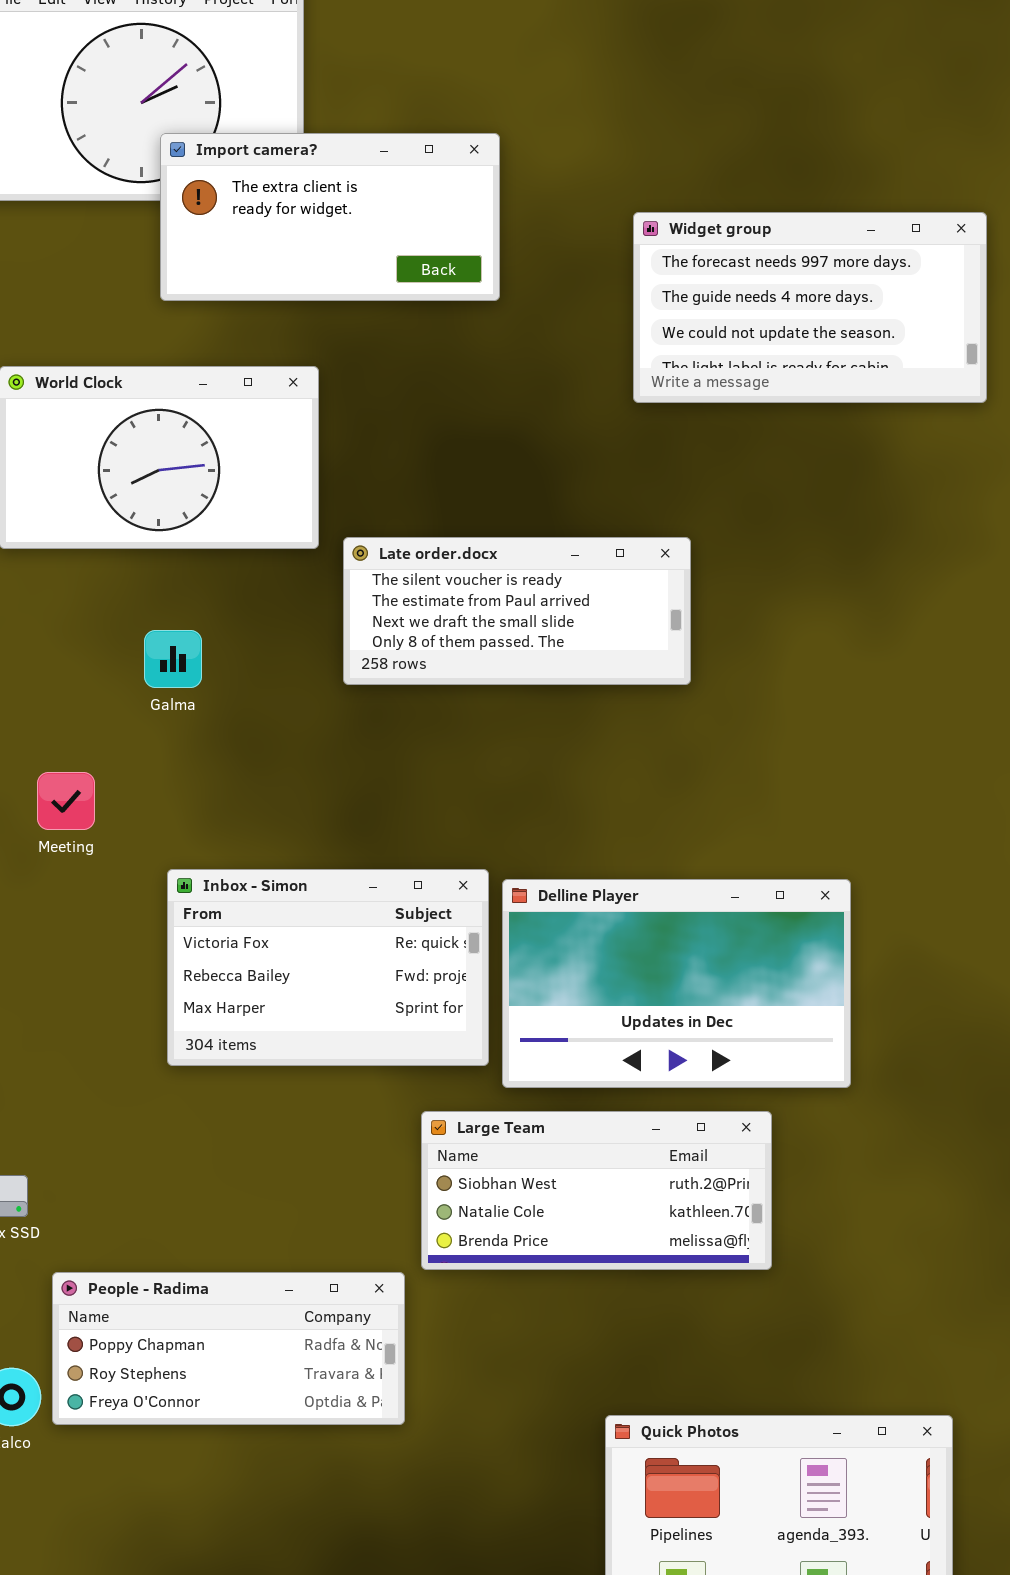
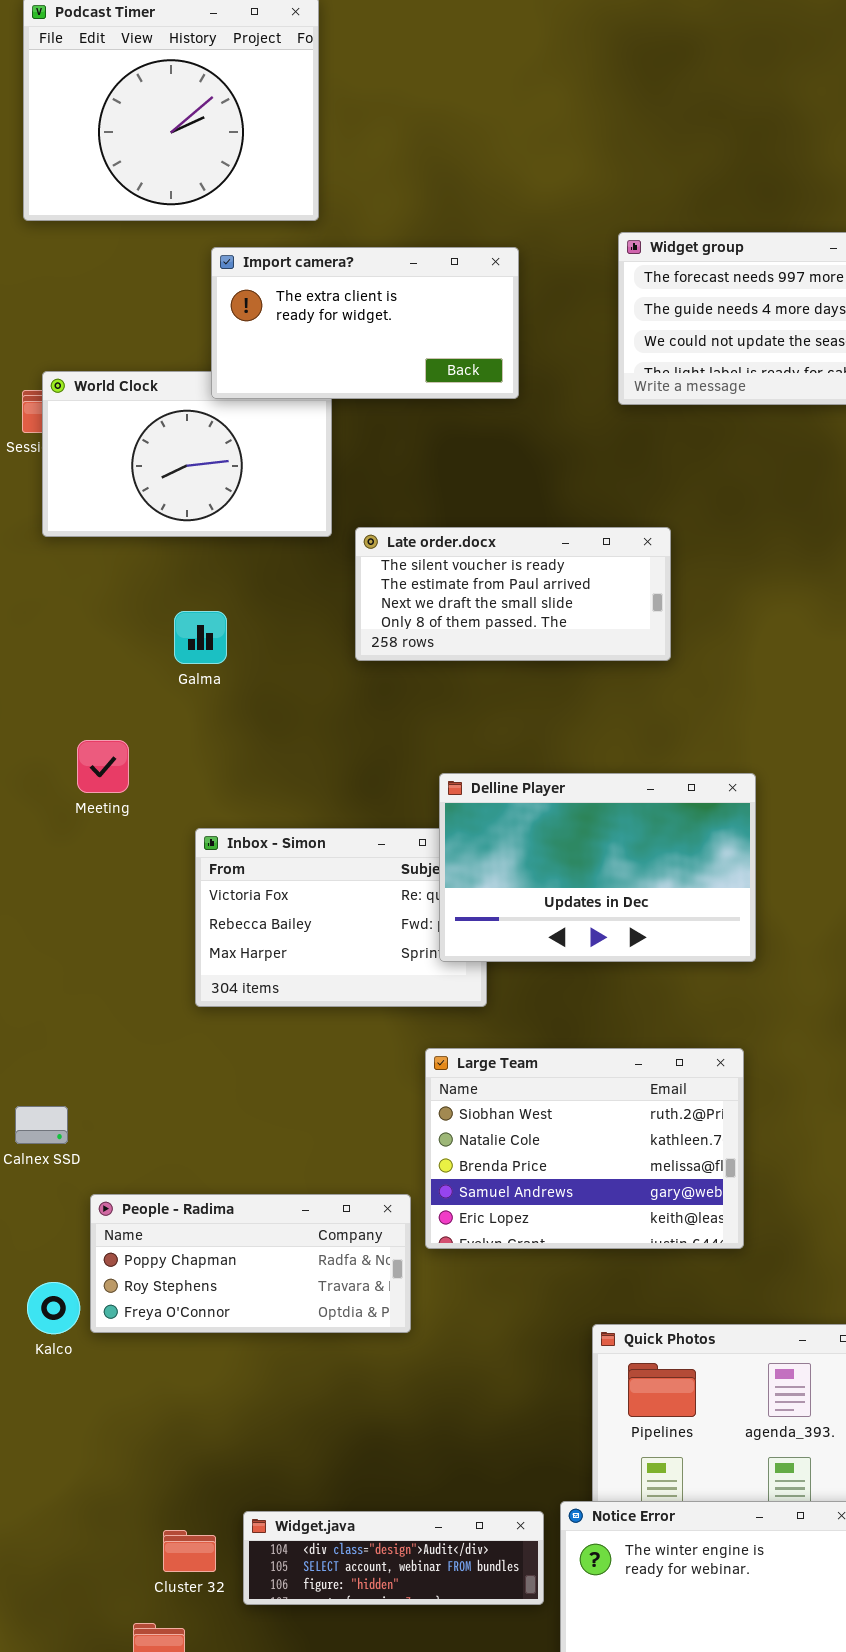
Import camera?: [160,133,500,301] -> [211,247,519,399], moved
Delline Player: [502,879,851,1088] -> [439,773,756,962], moved
Large Team: [421,1111,772,1270] -> [425,1048,744,1249], resized

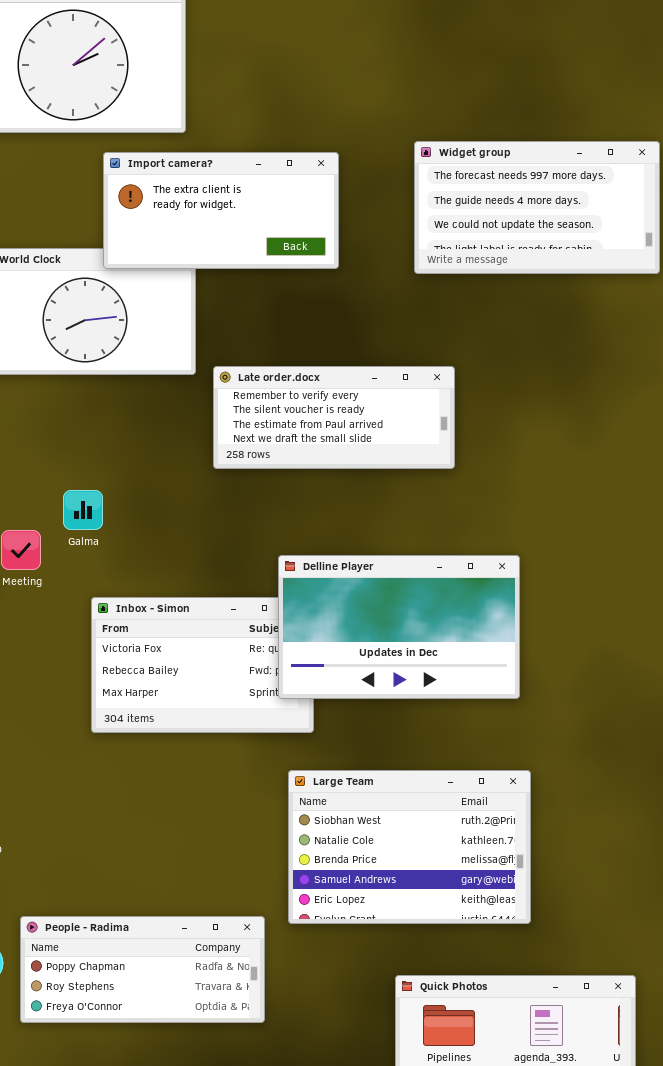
Late order.docx: [355,527,671,661] -> [213,366,455,469], scrolled up 1 row
Galma: [174,611,227,664] -> [63,490,103,530], moved
Large Team: [425,1048,744,1249] -> [288,770,531,924], moved
People - Radima: [90,1194,411,1333] -> [20,916,265,1023], moved

